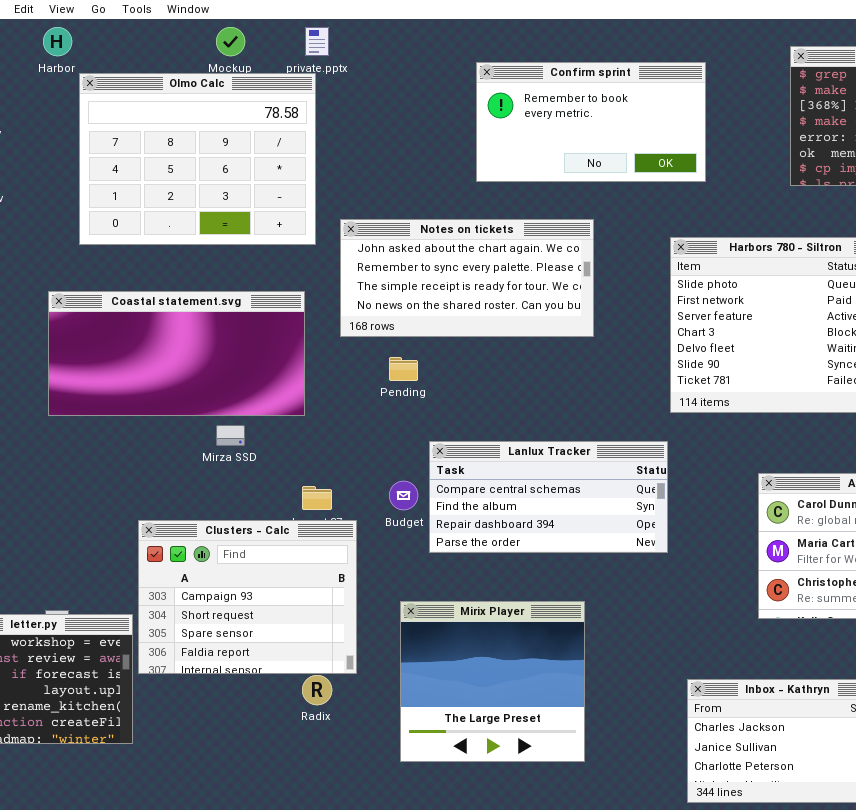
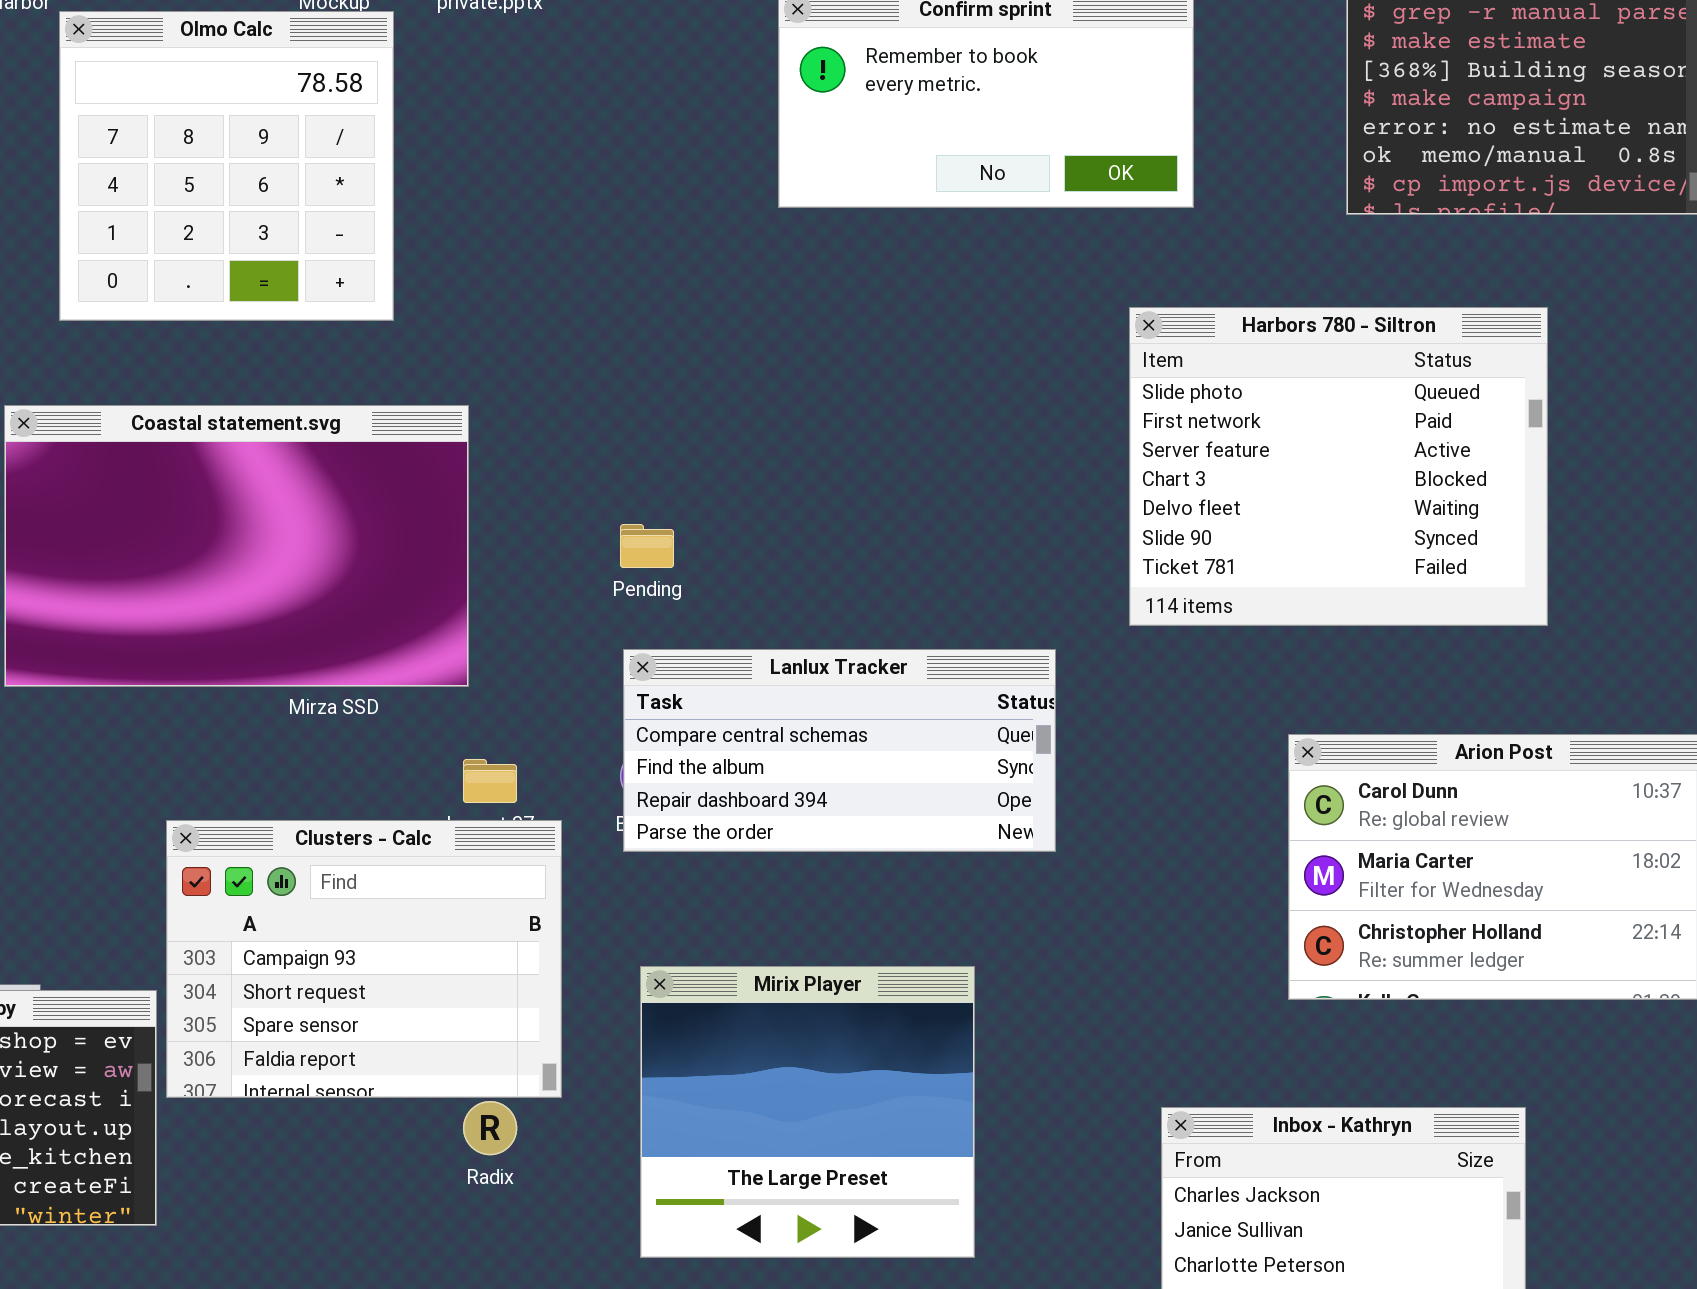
Olmo Calc: [79,73,316,245] -> [59,11,394,321], resized
Notes on tickets: [340,219,594,337] -> none, closed
Coastal statement.svg: [48,291,305,416] -> [4,405,469,687], resized
Lanlux Tracker: [429,441,668,553] -> [623,649,1056,852], moved

